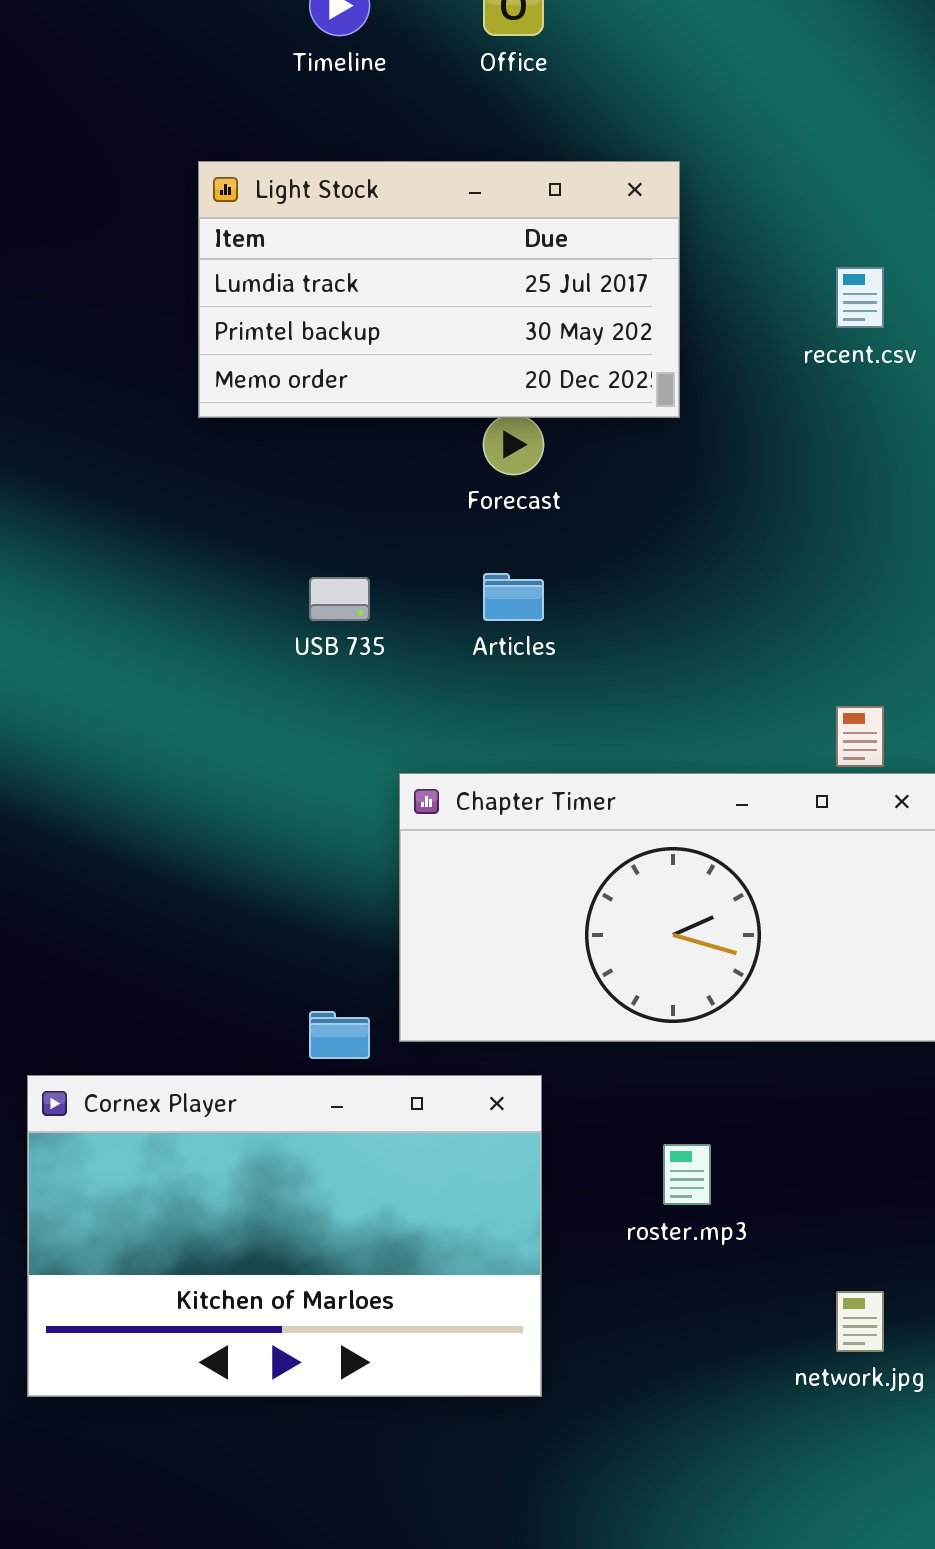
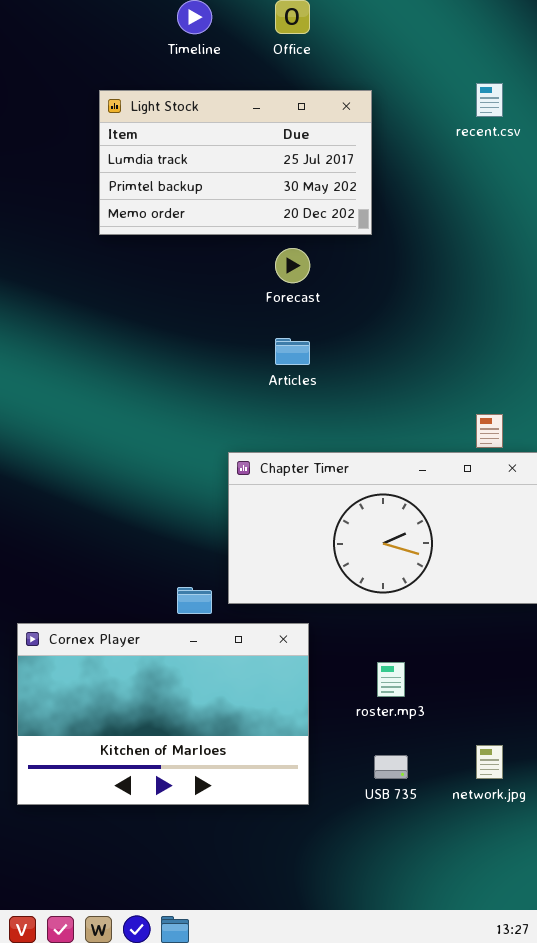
Light Stock: [198,161,680,418] -> [99,90,372,235], moved
recent.csv: [836,267,884,328] -> [476,83,503,117], moved
USB 735: [309,577,370,621] -> [374,755,408,779], moved

